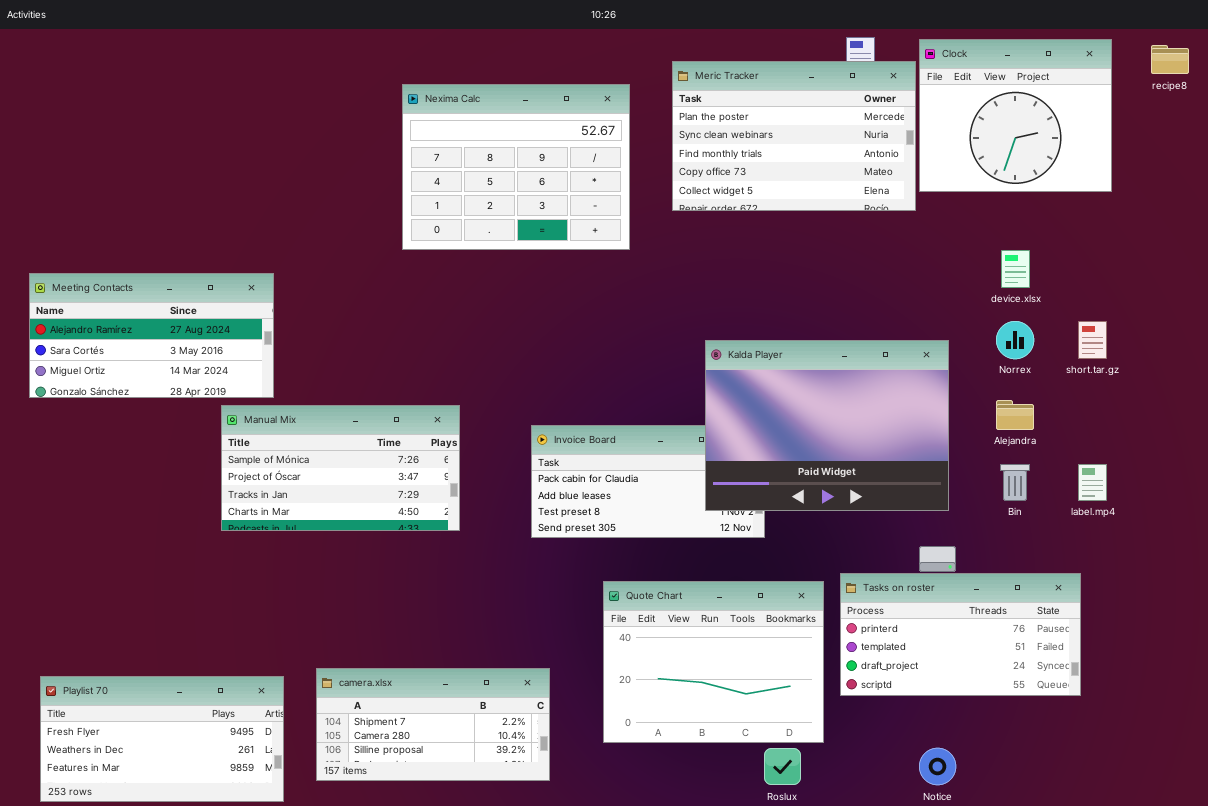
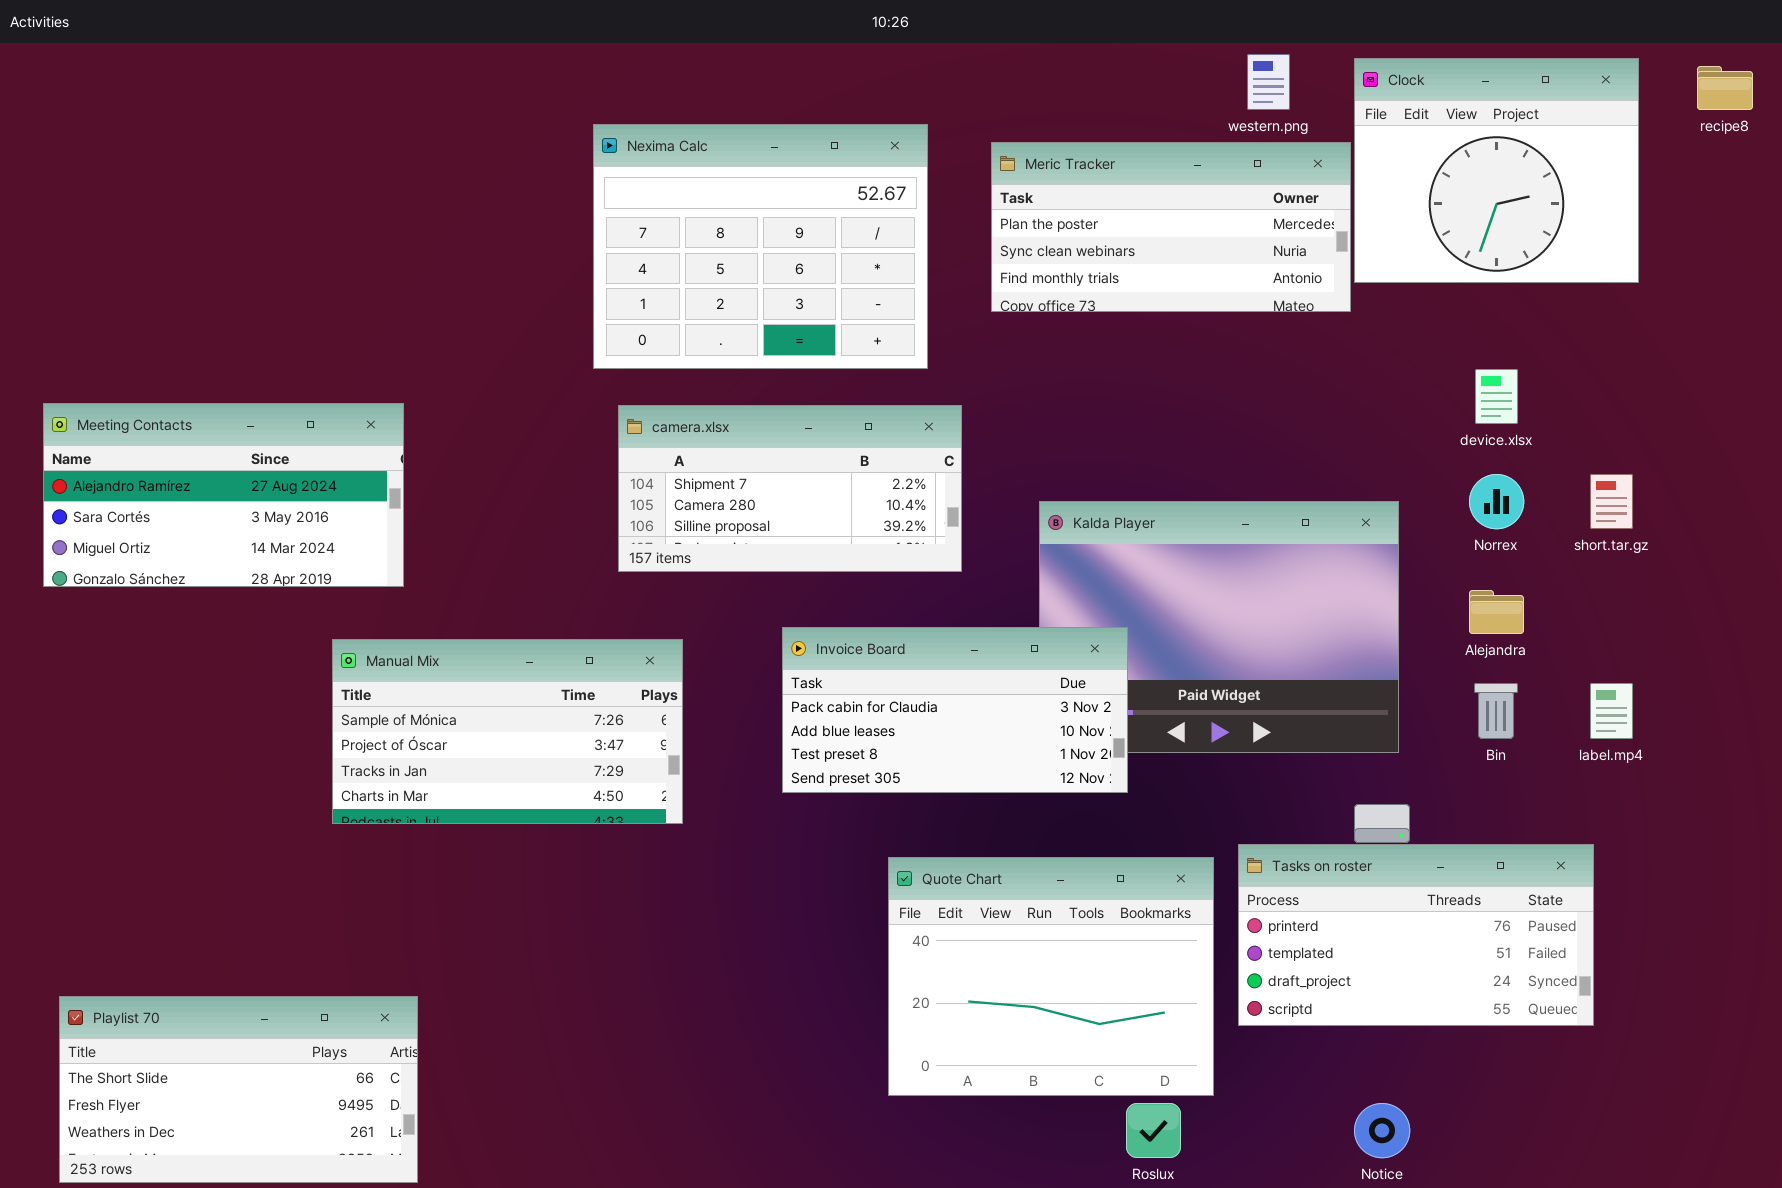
Meric Tracker: [672,61,916,211] -> [991,142,1351,312], resized
Manual Mix: [221,405,460,531] -> [332,639,683,824], moved
Invoice Board: [531,425,765,538] -> [782,627,1128,793], raised
camera.xlsx: [316,668,550,781] -> [618,405,962,572], moved
Playlist 70: [40,676,284,802] -> [59,996,418,1183], scrolled up 1 row

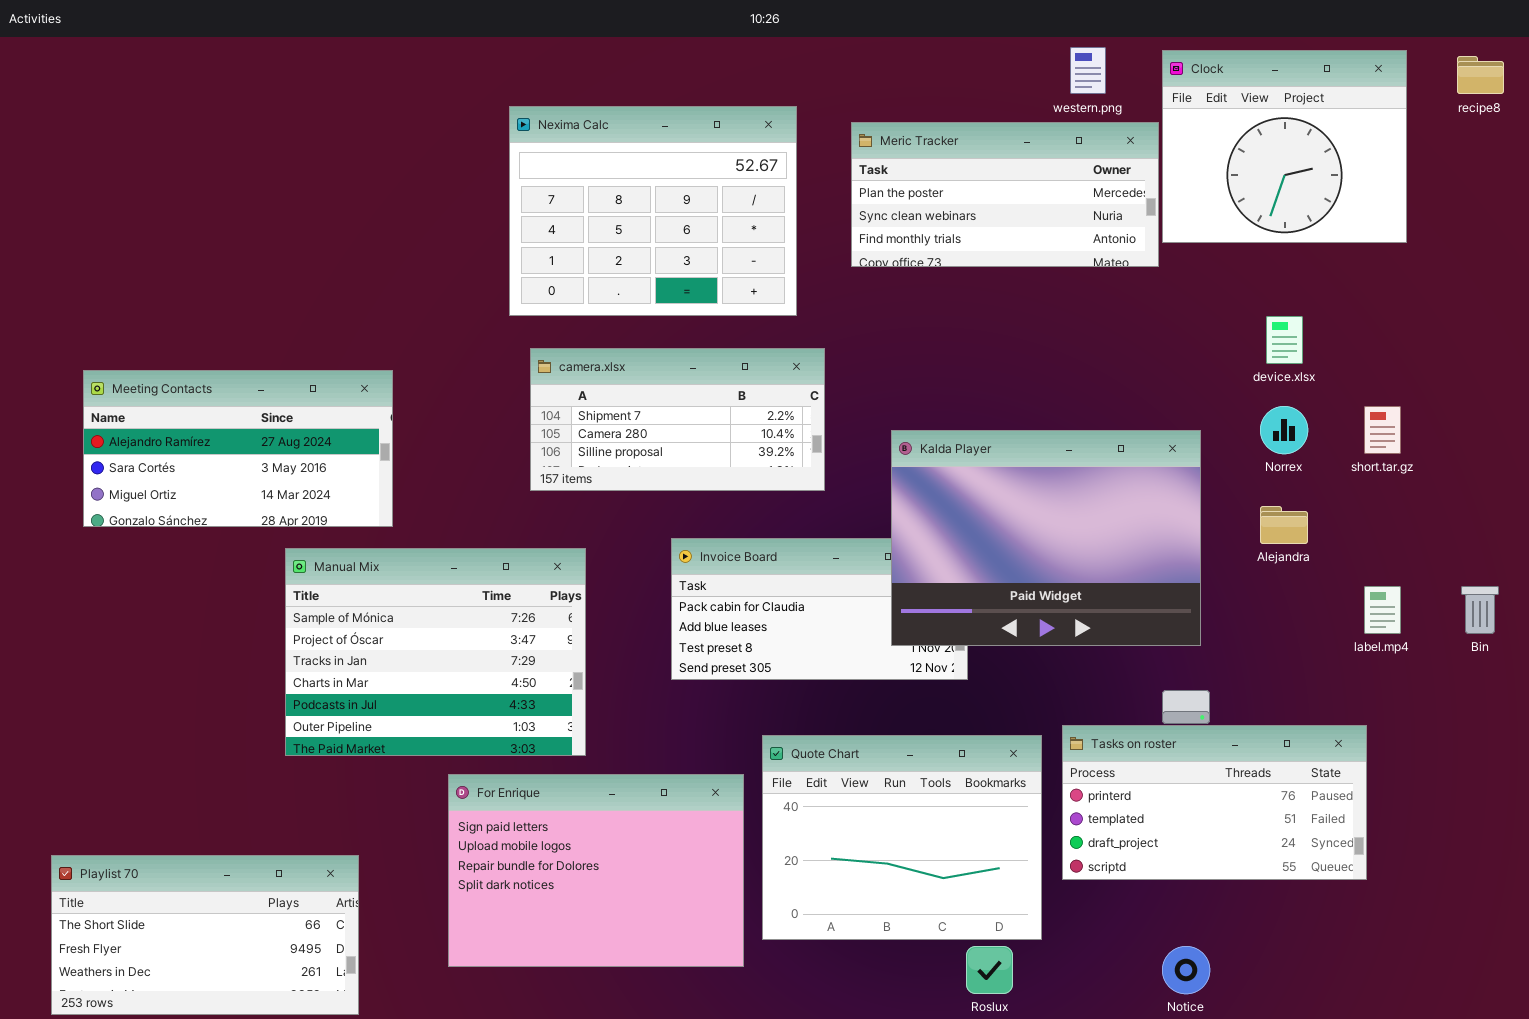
Meeting Contacts: [43,403,404,587] -> [83,370,393,527], moved
Kalda Player: [1039,501,1399,753] -> [891,430,1201,646], raised
Manual Mix: [332,639,683,824] -> [285,548,586,756], resized
Bin: [1474,683,1518,739] -> [1461,586,1499,634], moved
For Enrique: none -> [448,774,744,967], opened

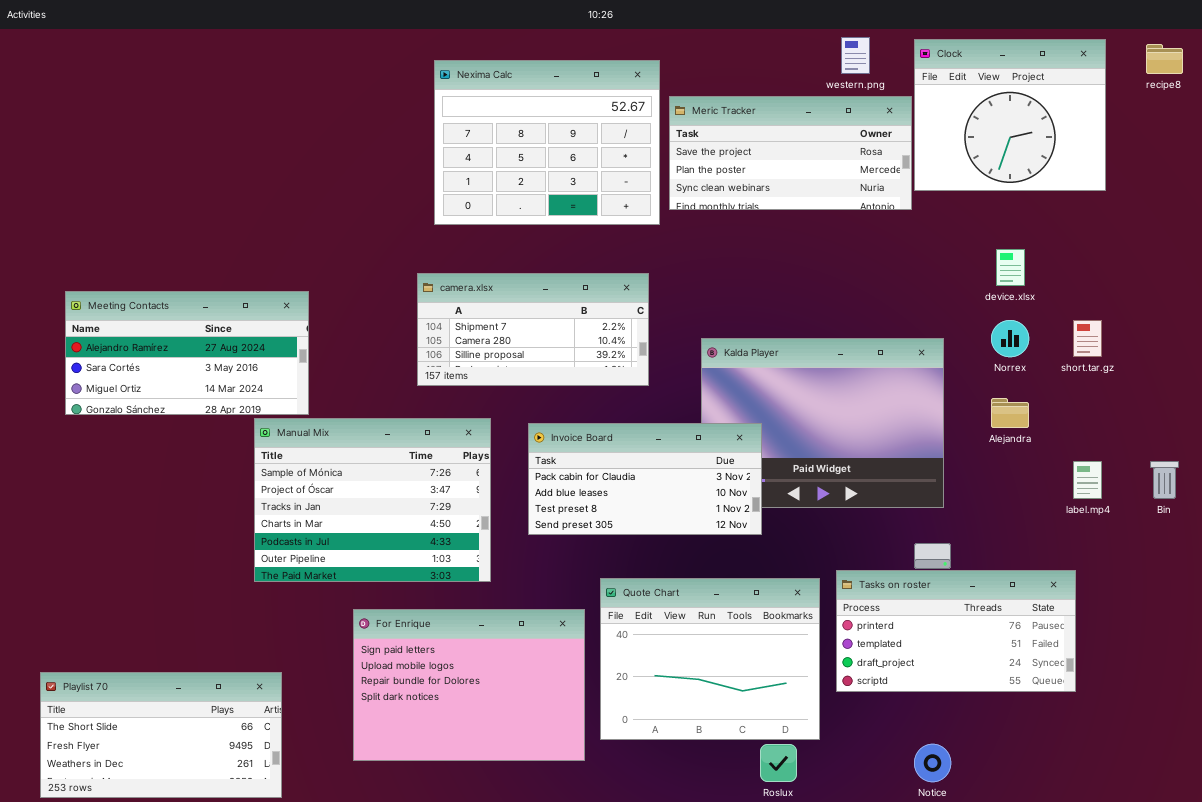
Nexima Calc: [509,106,797,316] -> [434,60,660,225], moved
Meric Tracker: [851,122,1159,267] -> [669,96,912,210], scrolled up 1 row
Invoice Board: [671,538,968,680] -> [528,423,762,535], raised
Manual Mix: [285,548,586,756] -> [254,418,491,582], moved

